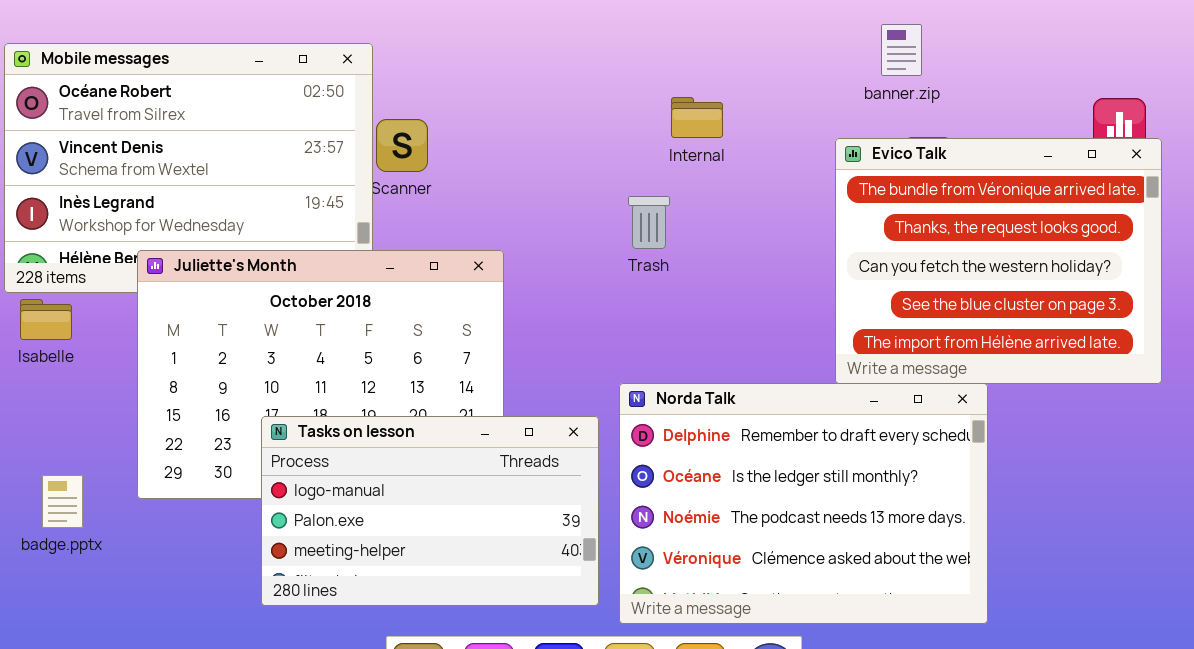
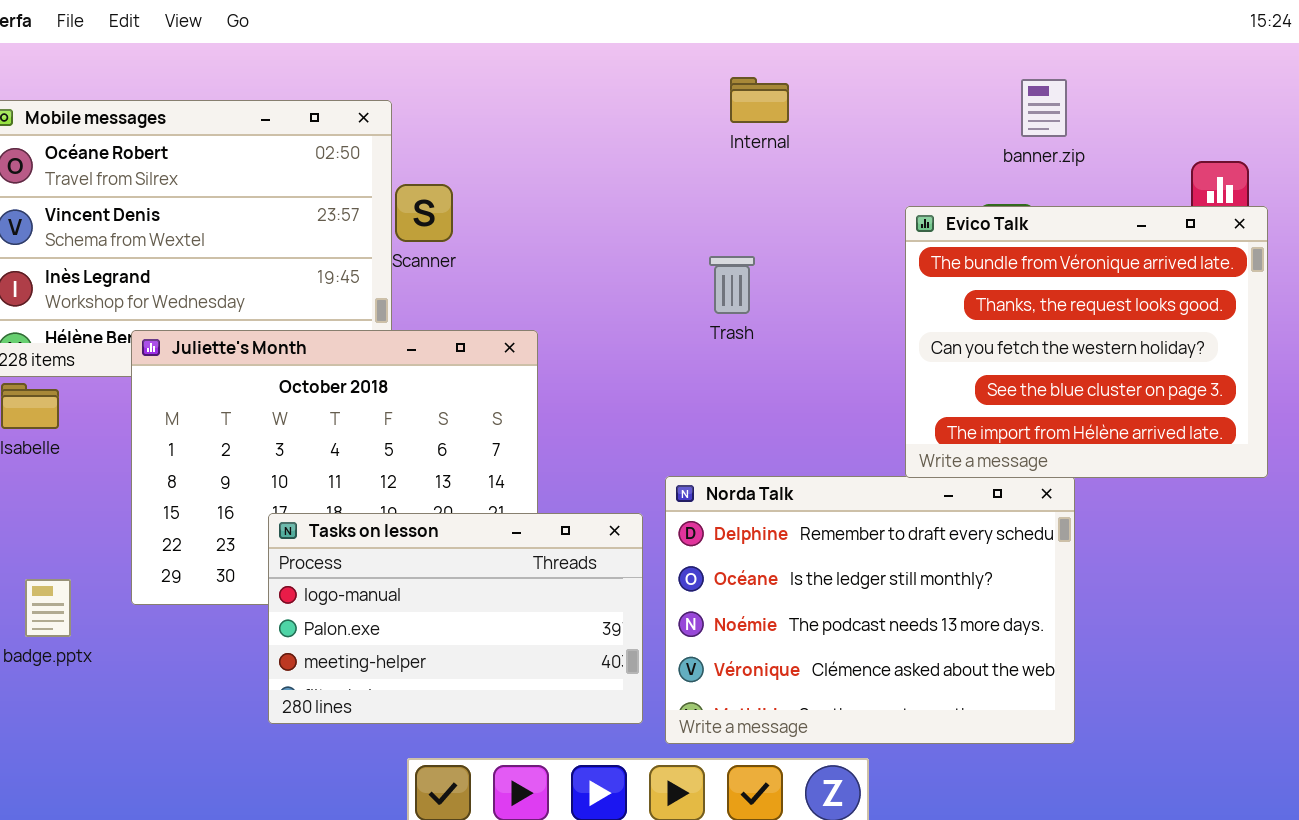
banner.zip: [881,24,922,76] -> [1021,79,1067,137], moved
Internal: [671,97,723,138] -> [730,77,789,123], moved
Trash: [628,196,670,249] -> [709,256,755,314], moved

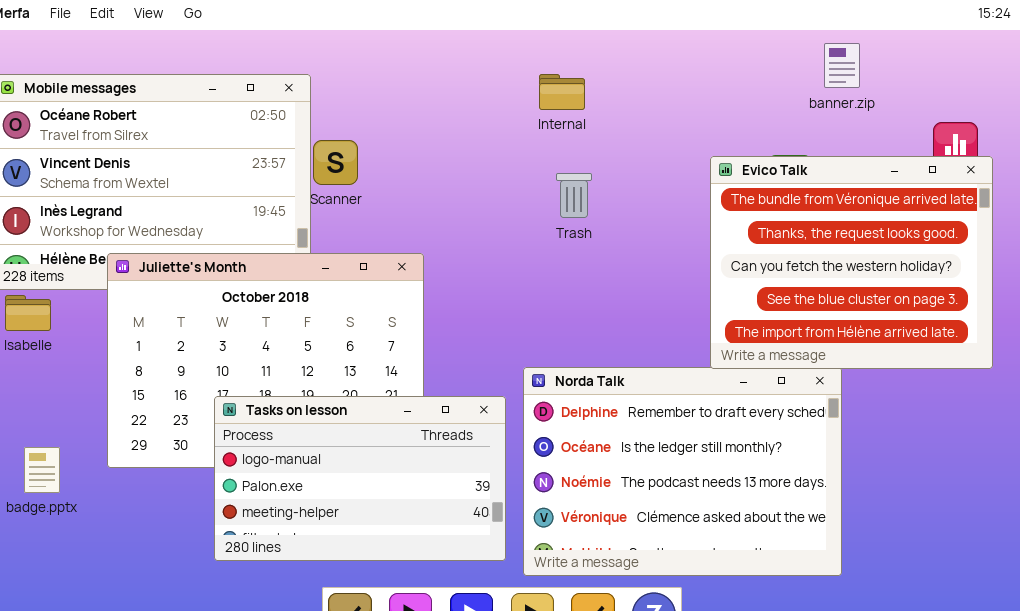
Internal: [730,77,789,123] -> [539,74,585,110], moved
banner.zip: [1021,79,1067,137] -> [824,43,860,88], moved
Trash: [709,256,755,314] -> [556,173,592,218], moved

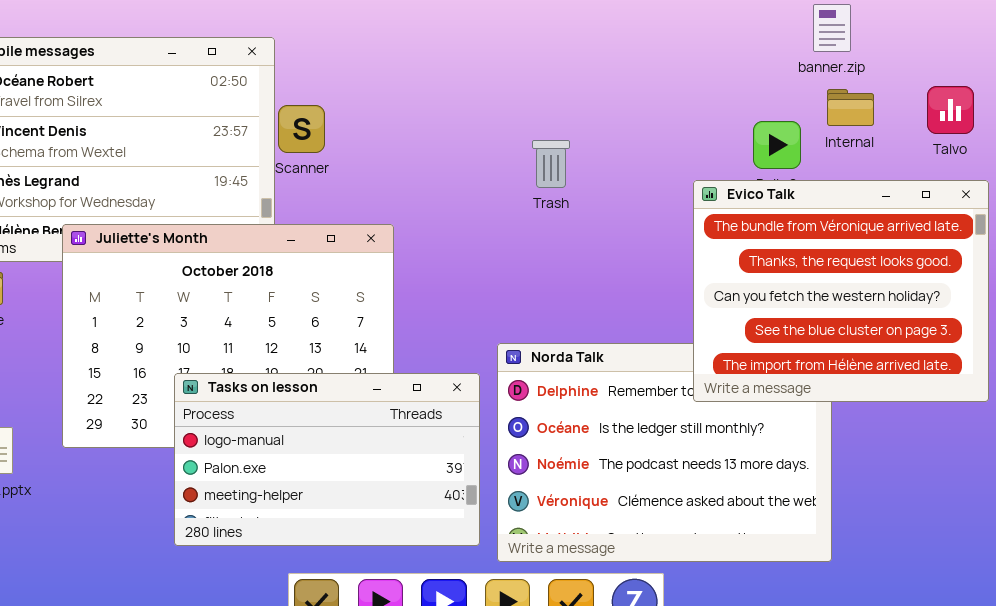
Internal: [539,74,585,110] -> [827,89,874,126], moved
Evico Talk: [710,156,993,369] -> [693,180,989,402], moved

